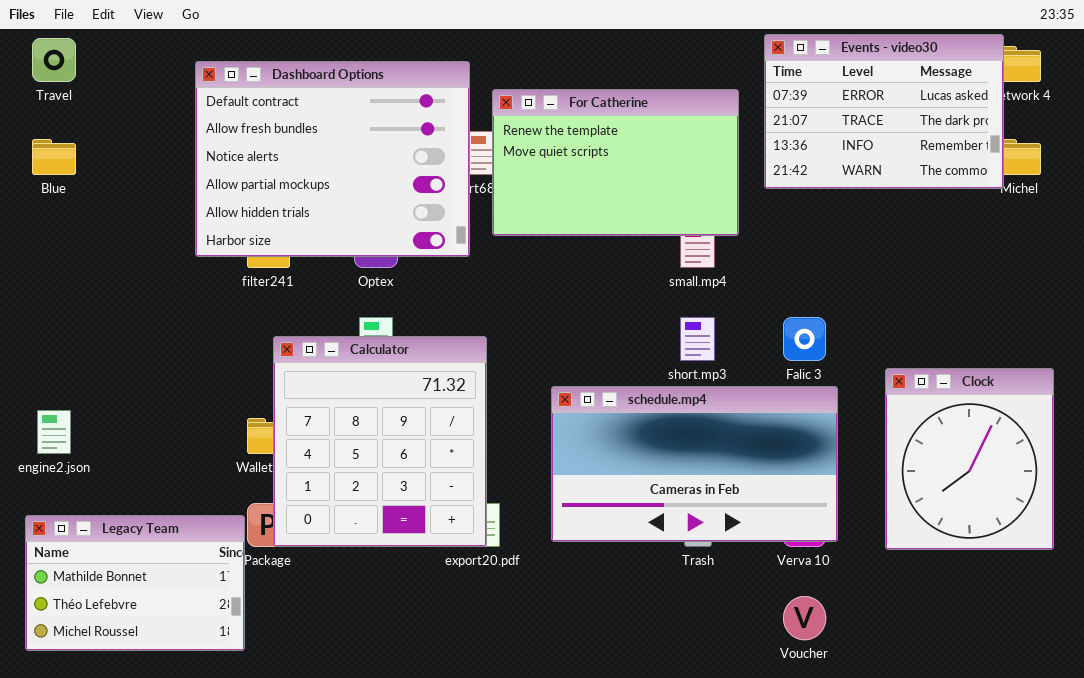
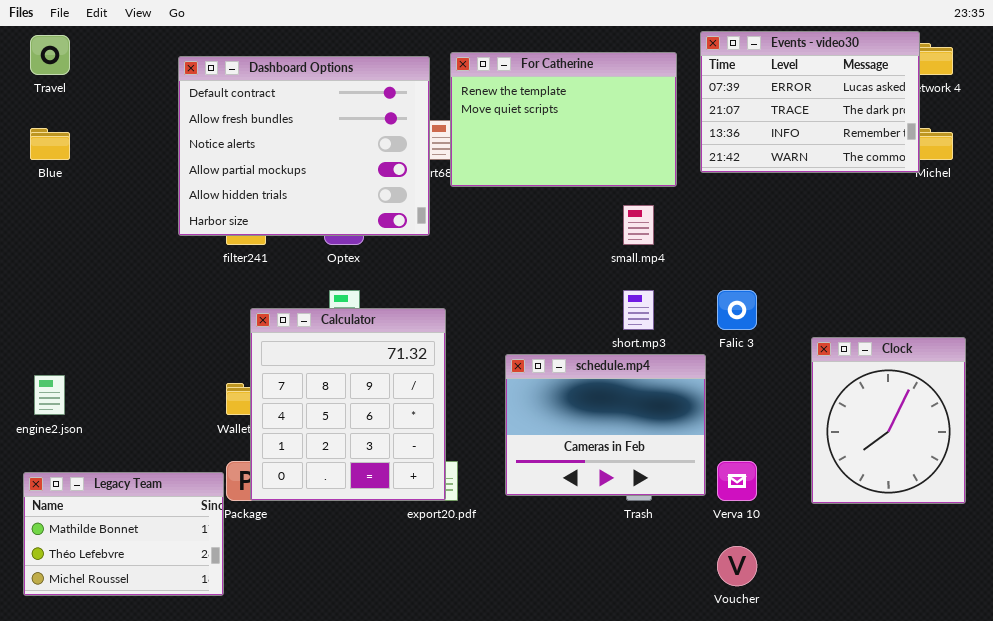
For Catherine: [492,89,739,236] -> [450,52,677,187], moved
schedule.mp4: [551,386,838,542] -> [505,354,706,496], resized

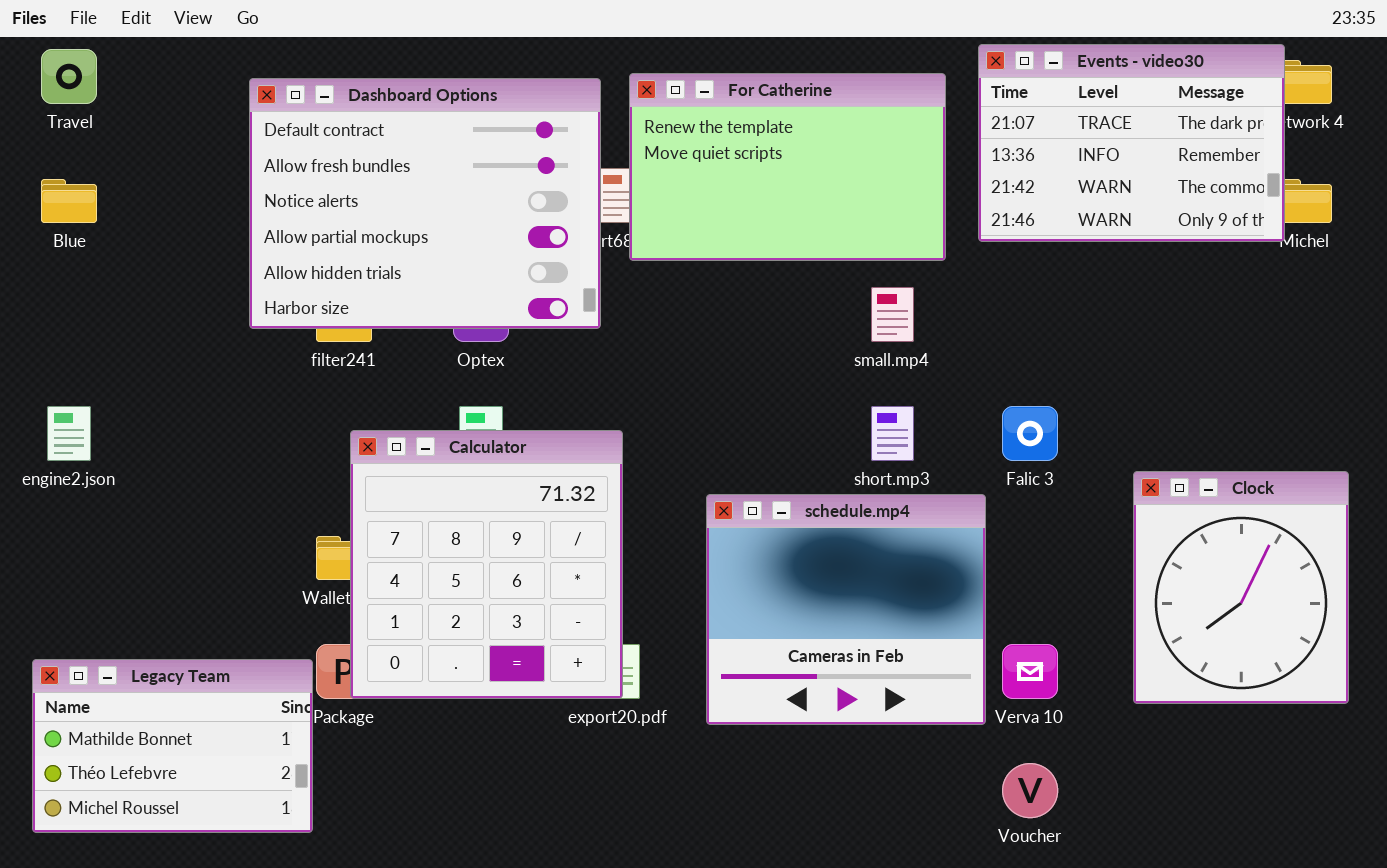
Events - video30: [700,31,920,173] -> [978,44,1285,242], scrolled down 1 row
schedule.mp4: [505,354,706,496] -> [706,494,986,725], resized
engine2.json: [34,375,65,415] -> [47,406,91,461], moved

